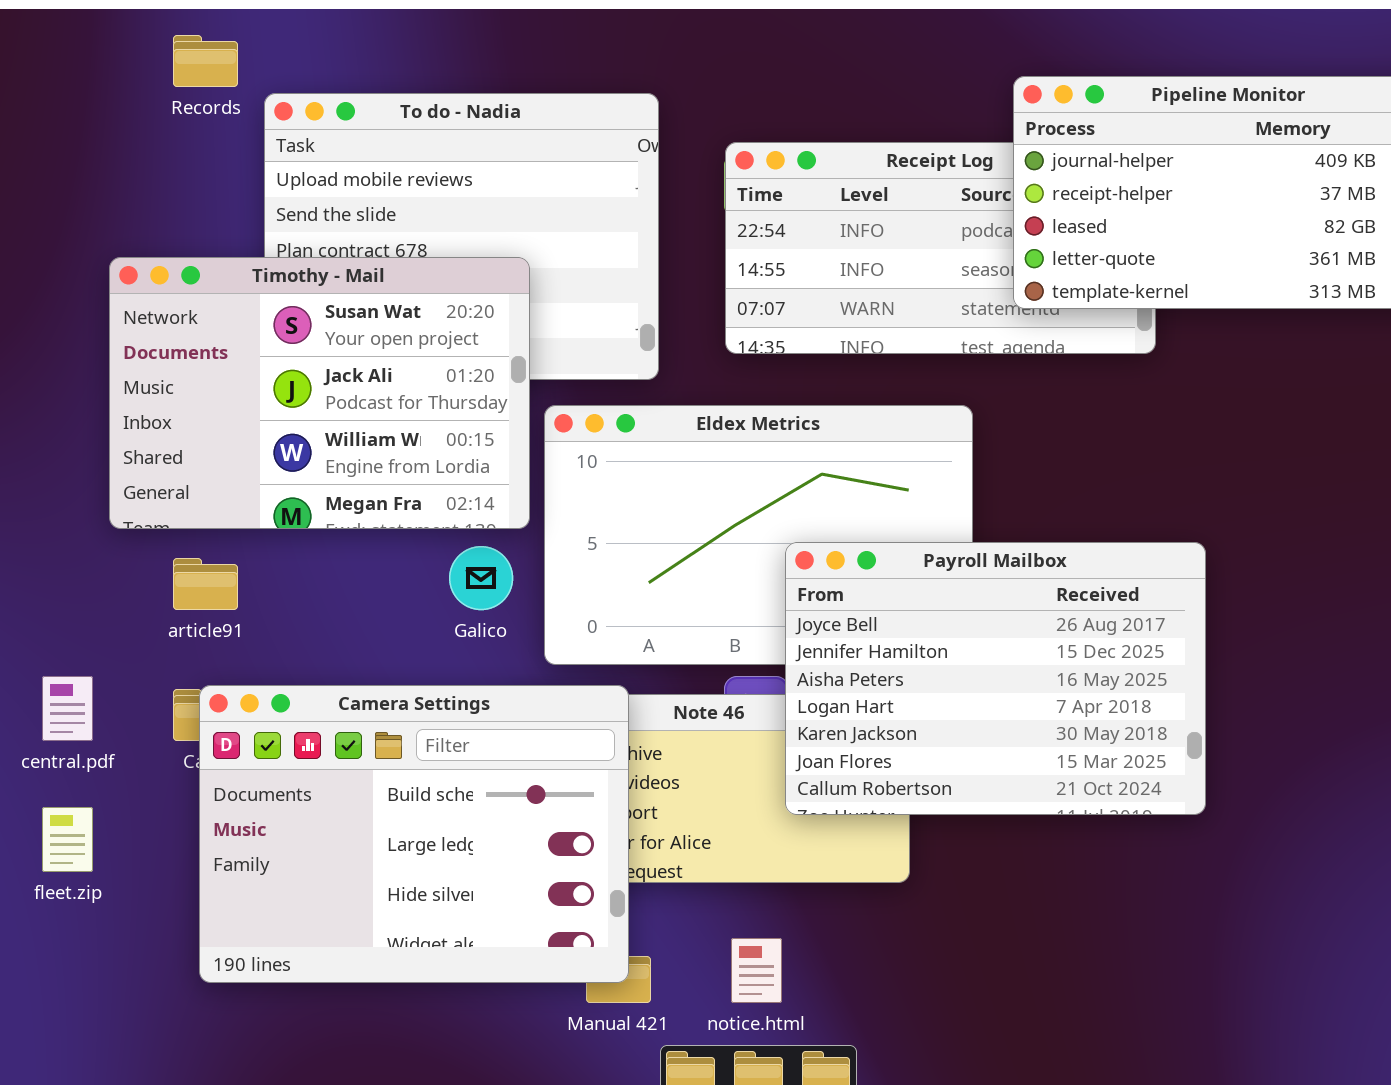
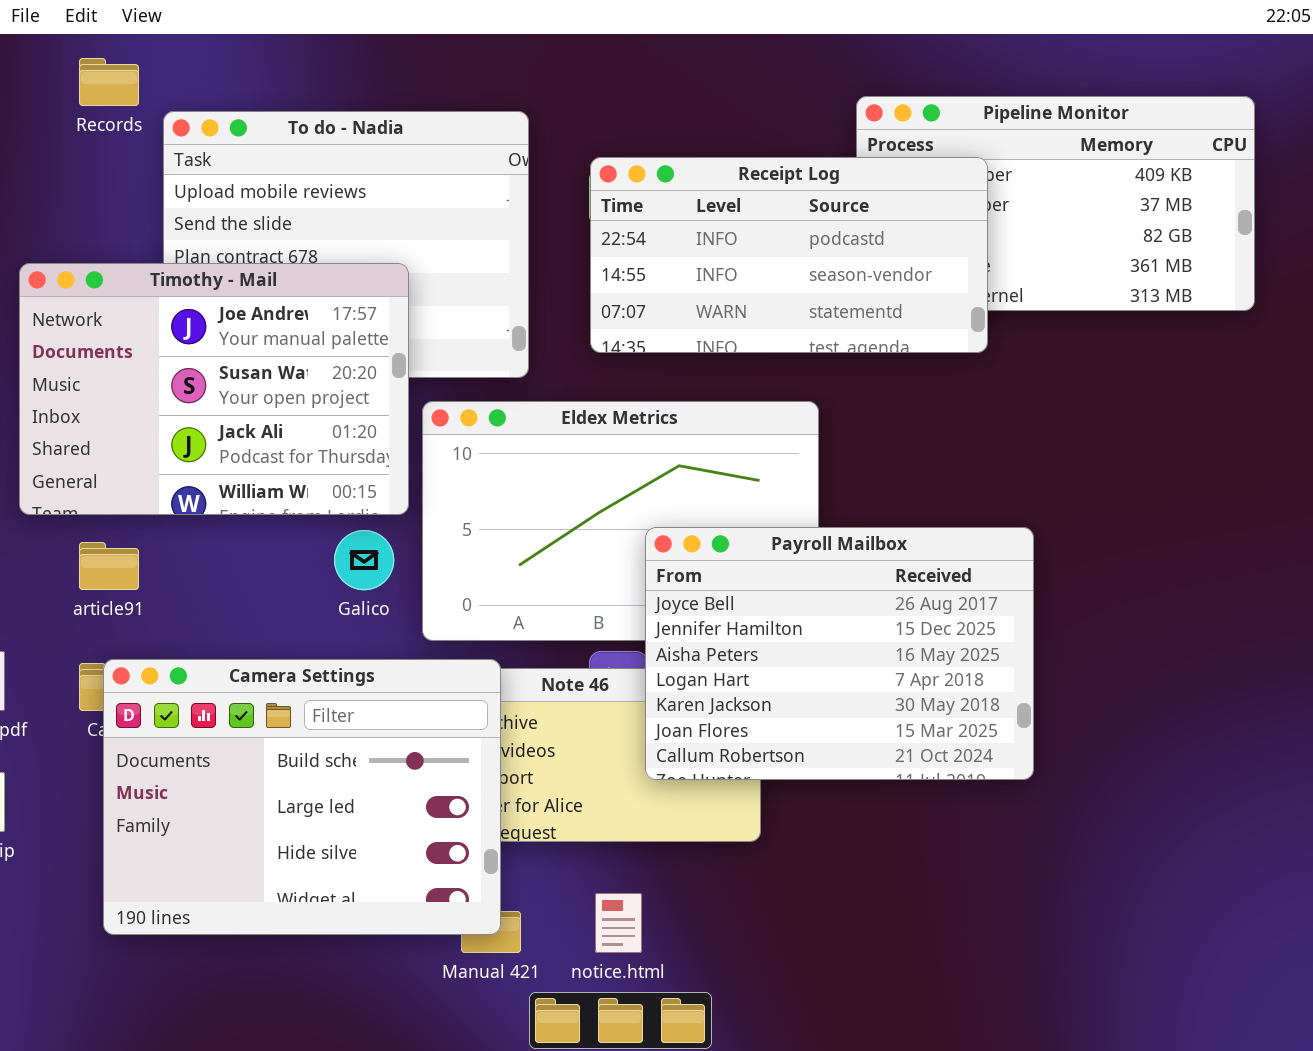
Receipt Log: [725,142,1156,354] -> [590,157,988,353], raised
Timothy - Mail: [109,257,530,529] -> [19,263,409,515], scrolled up 1 row

